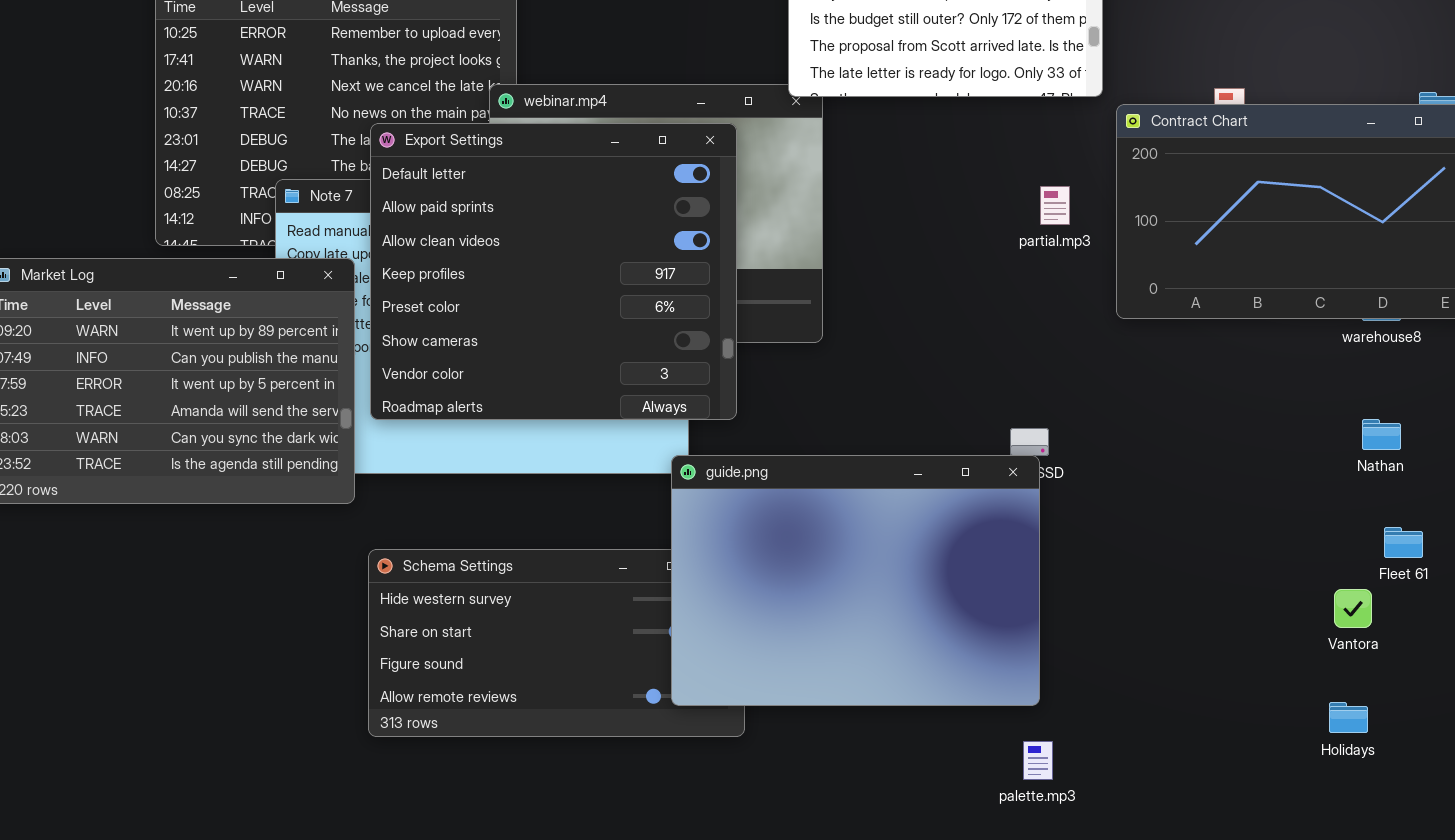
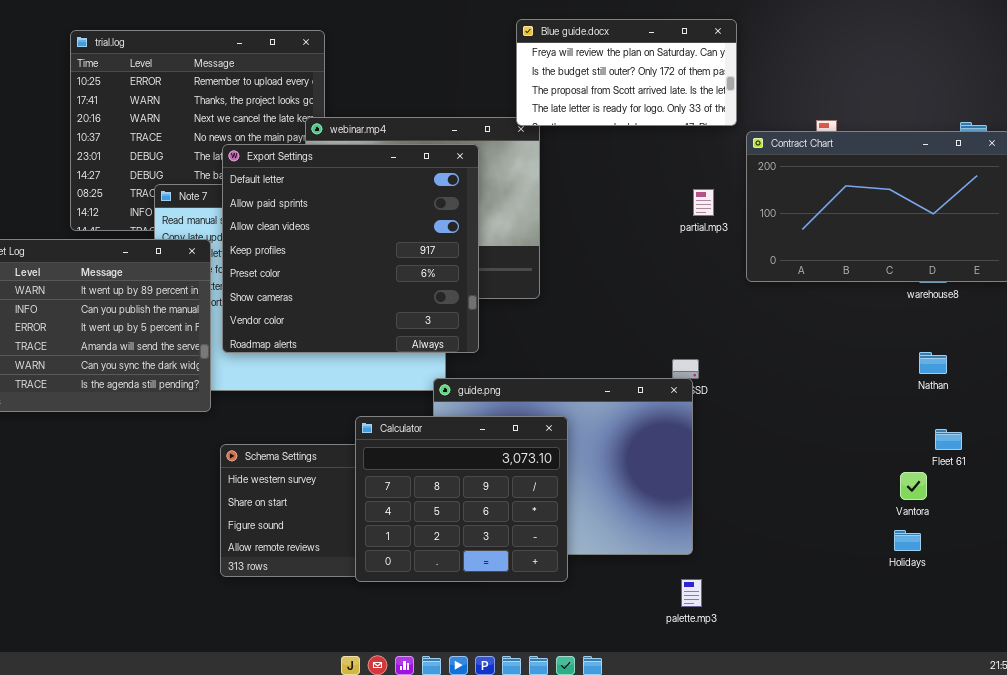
Calculator: none -> [355,416,568,582], opened
Holidays: [1329,702,1368,733] -> [894,530,921,551], moved

